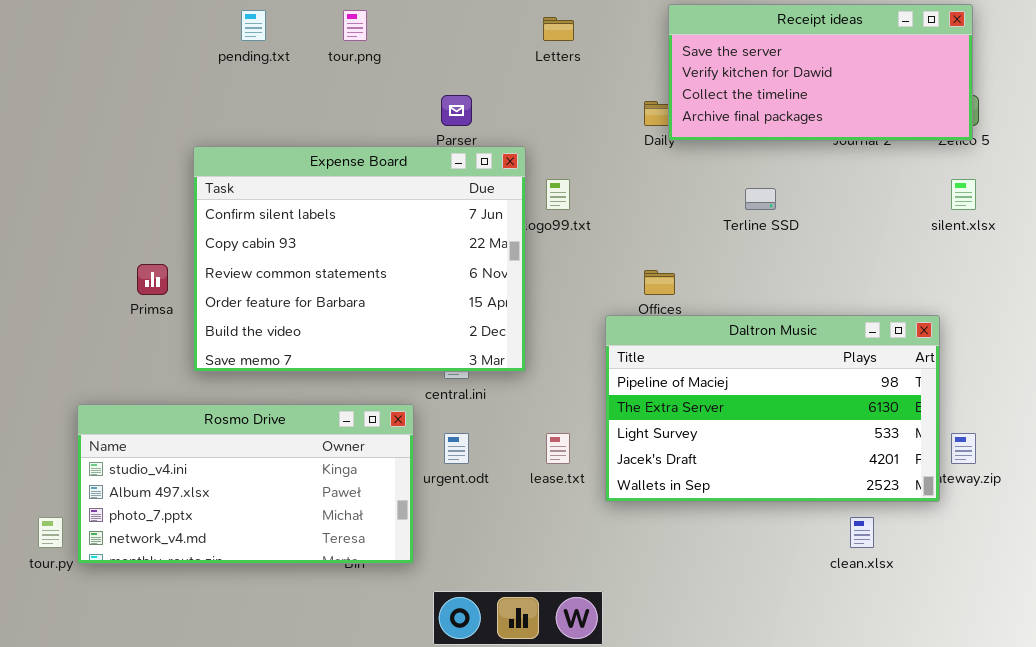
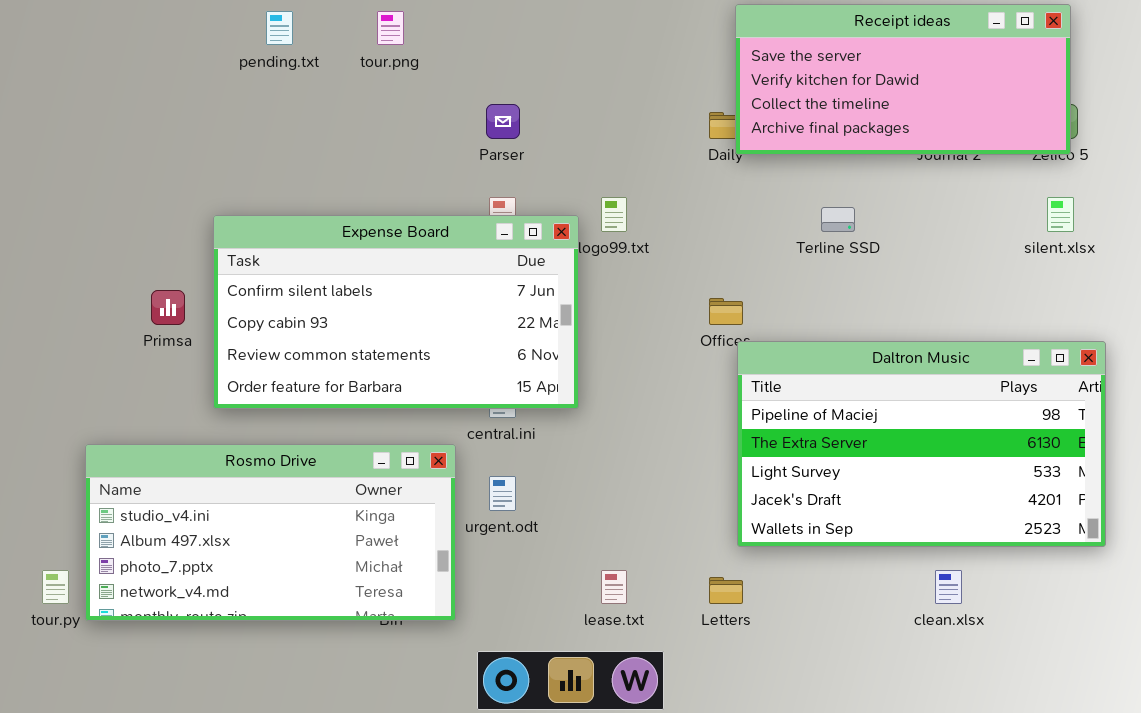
Letters: [543,17,574,41] -> [709,577,743,604], moved
Expense Board: [193,146,526,372] -> [213,215,579,409], resized
Daltron Music: [605,315,940,502] -> [737,341,1106,547], moved
lease.txt: [546,433,570,464] -> [601,570,627,604], moved

